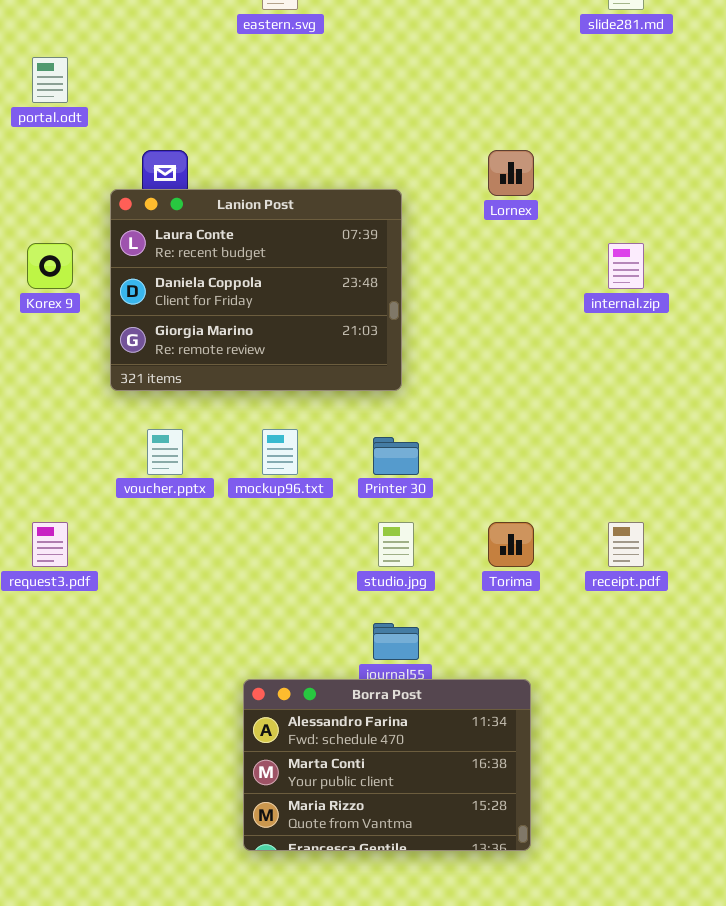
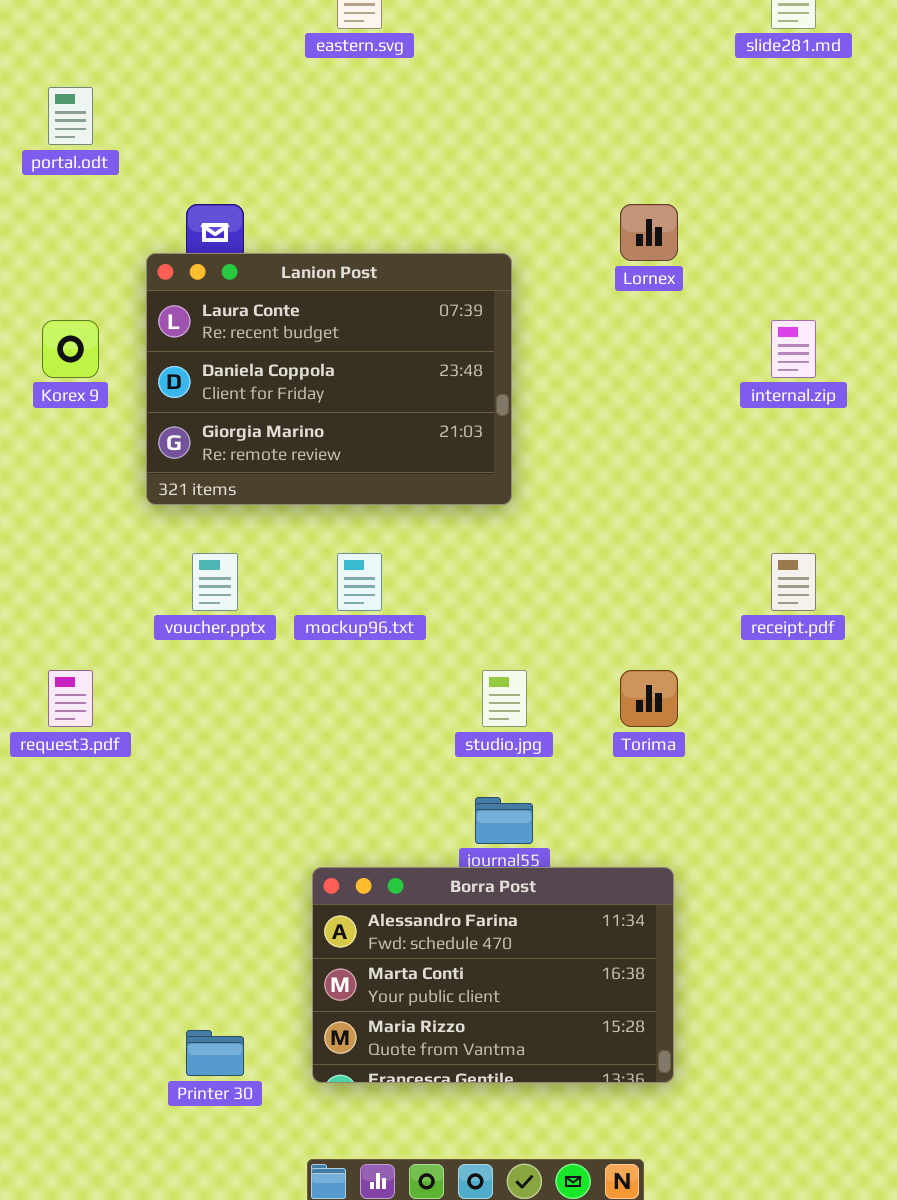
Printer 30: [373,437,419,475] -> [186,1030,244,1076], moved
receipt.pdf: [608,522,644,567] -> [771,553,816,611], moved

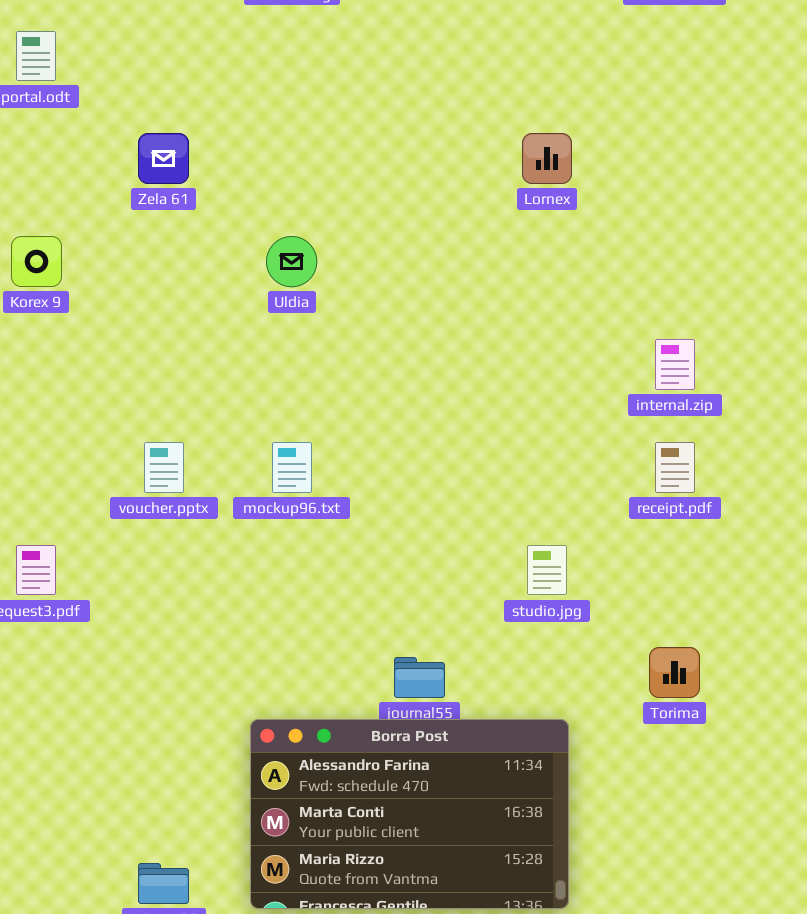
Lanion Post: [146,253,512,505] -> none, closed
internal.zip: [771,320,816,378] -> [655,339,695,390], moved
studio.jpg: [482,670,527,727] -> [527,545,567,595], moved
Torima: [620,670,678,727] -> [649,647,700,698], moved

